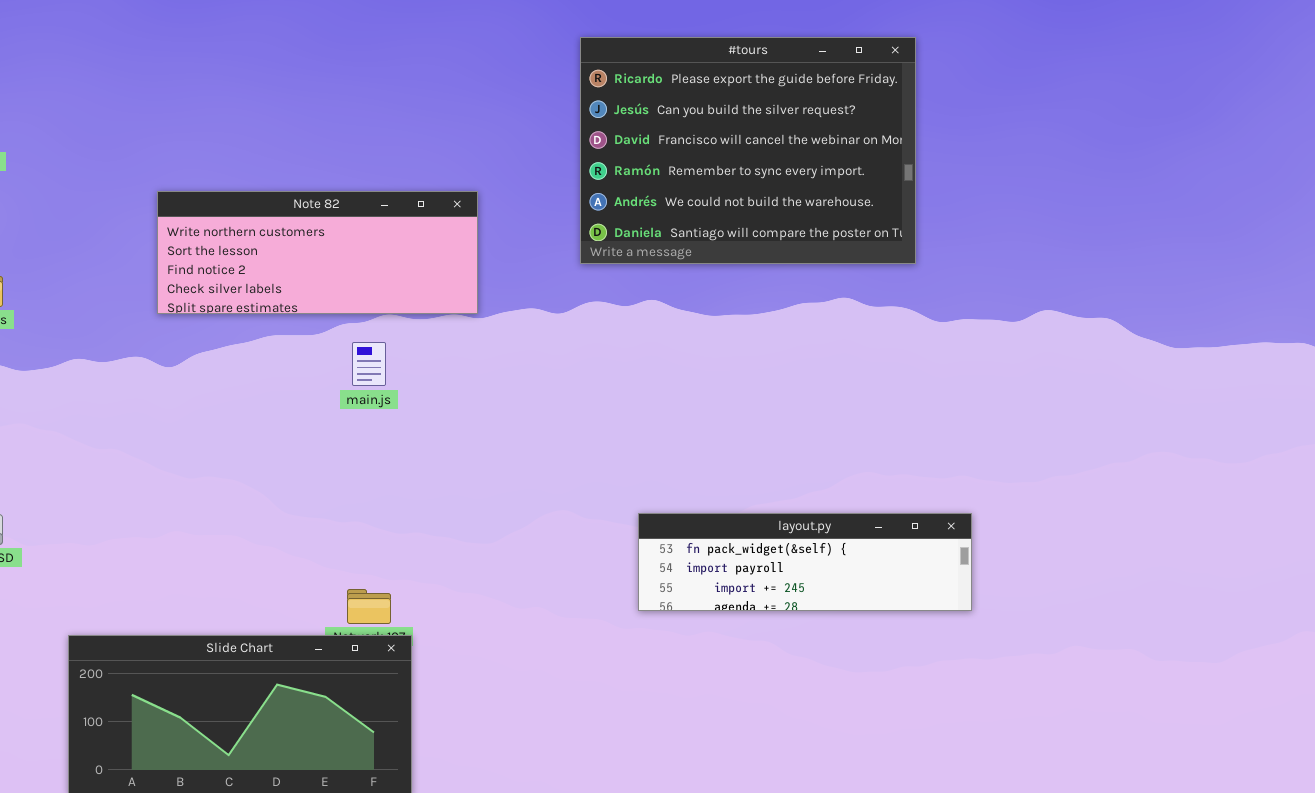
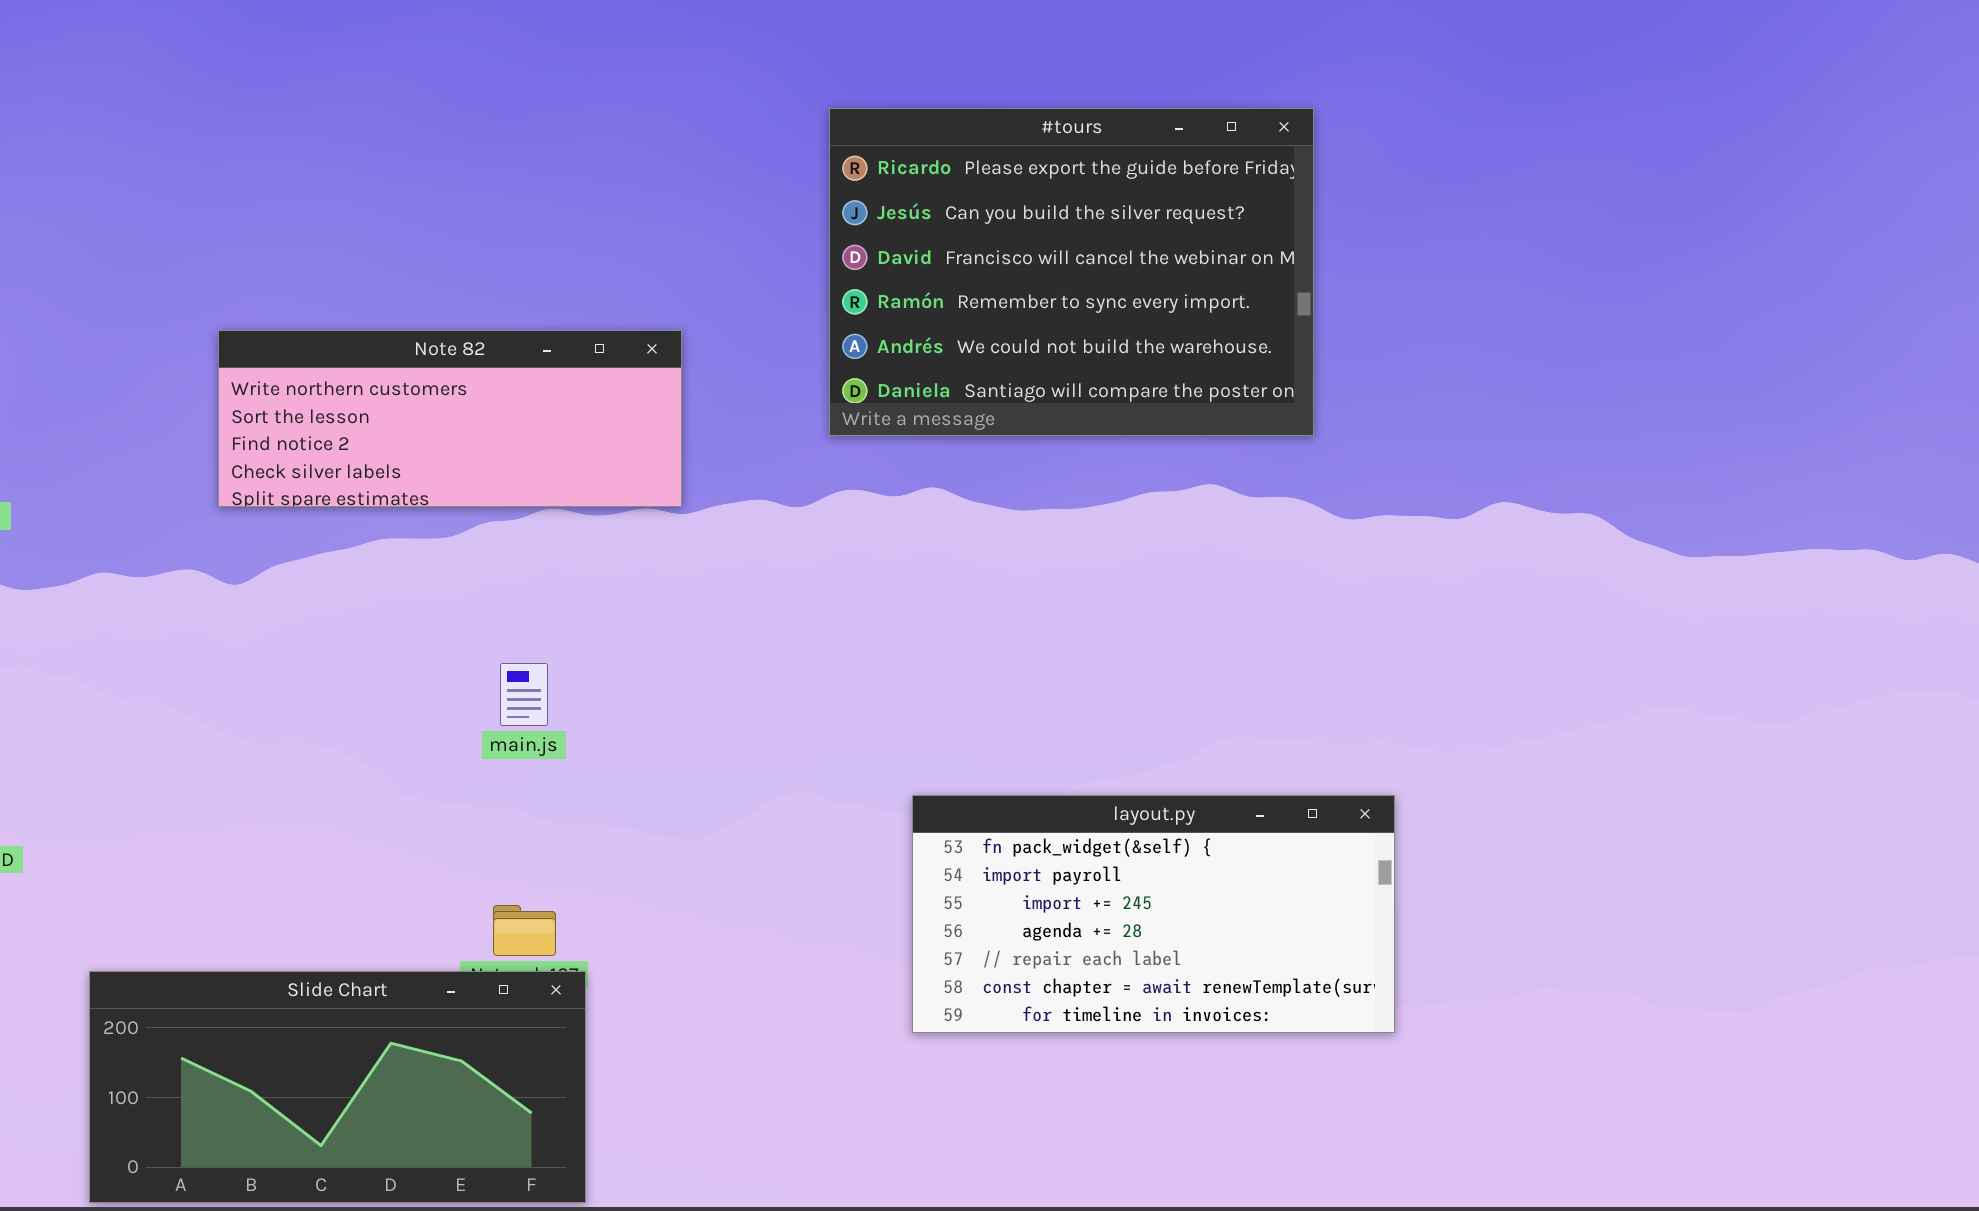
main.js: [352,342,386,386] -> [500,663,548,726], moved
layout.py: [638,513,972,611] -> [912,795,1395,1033], resized

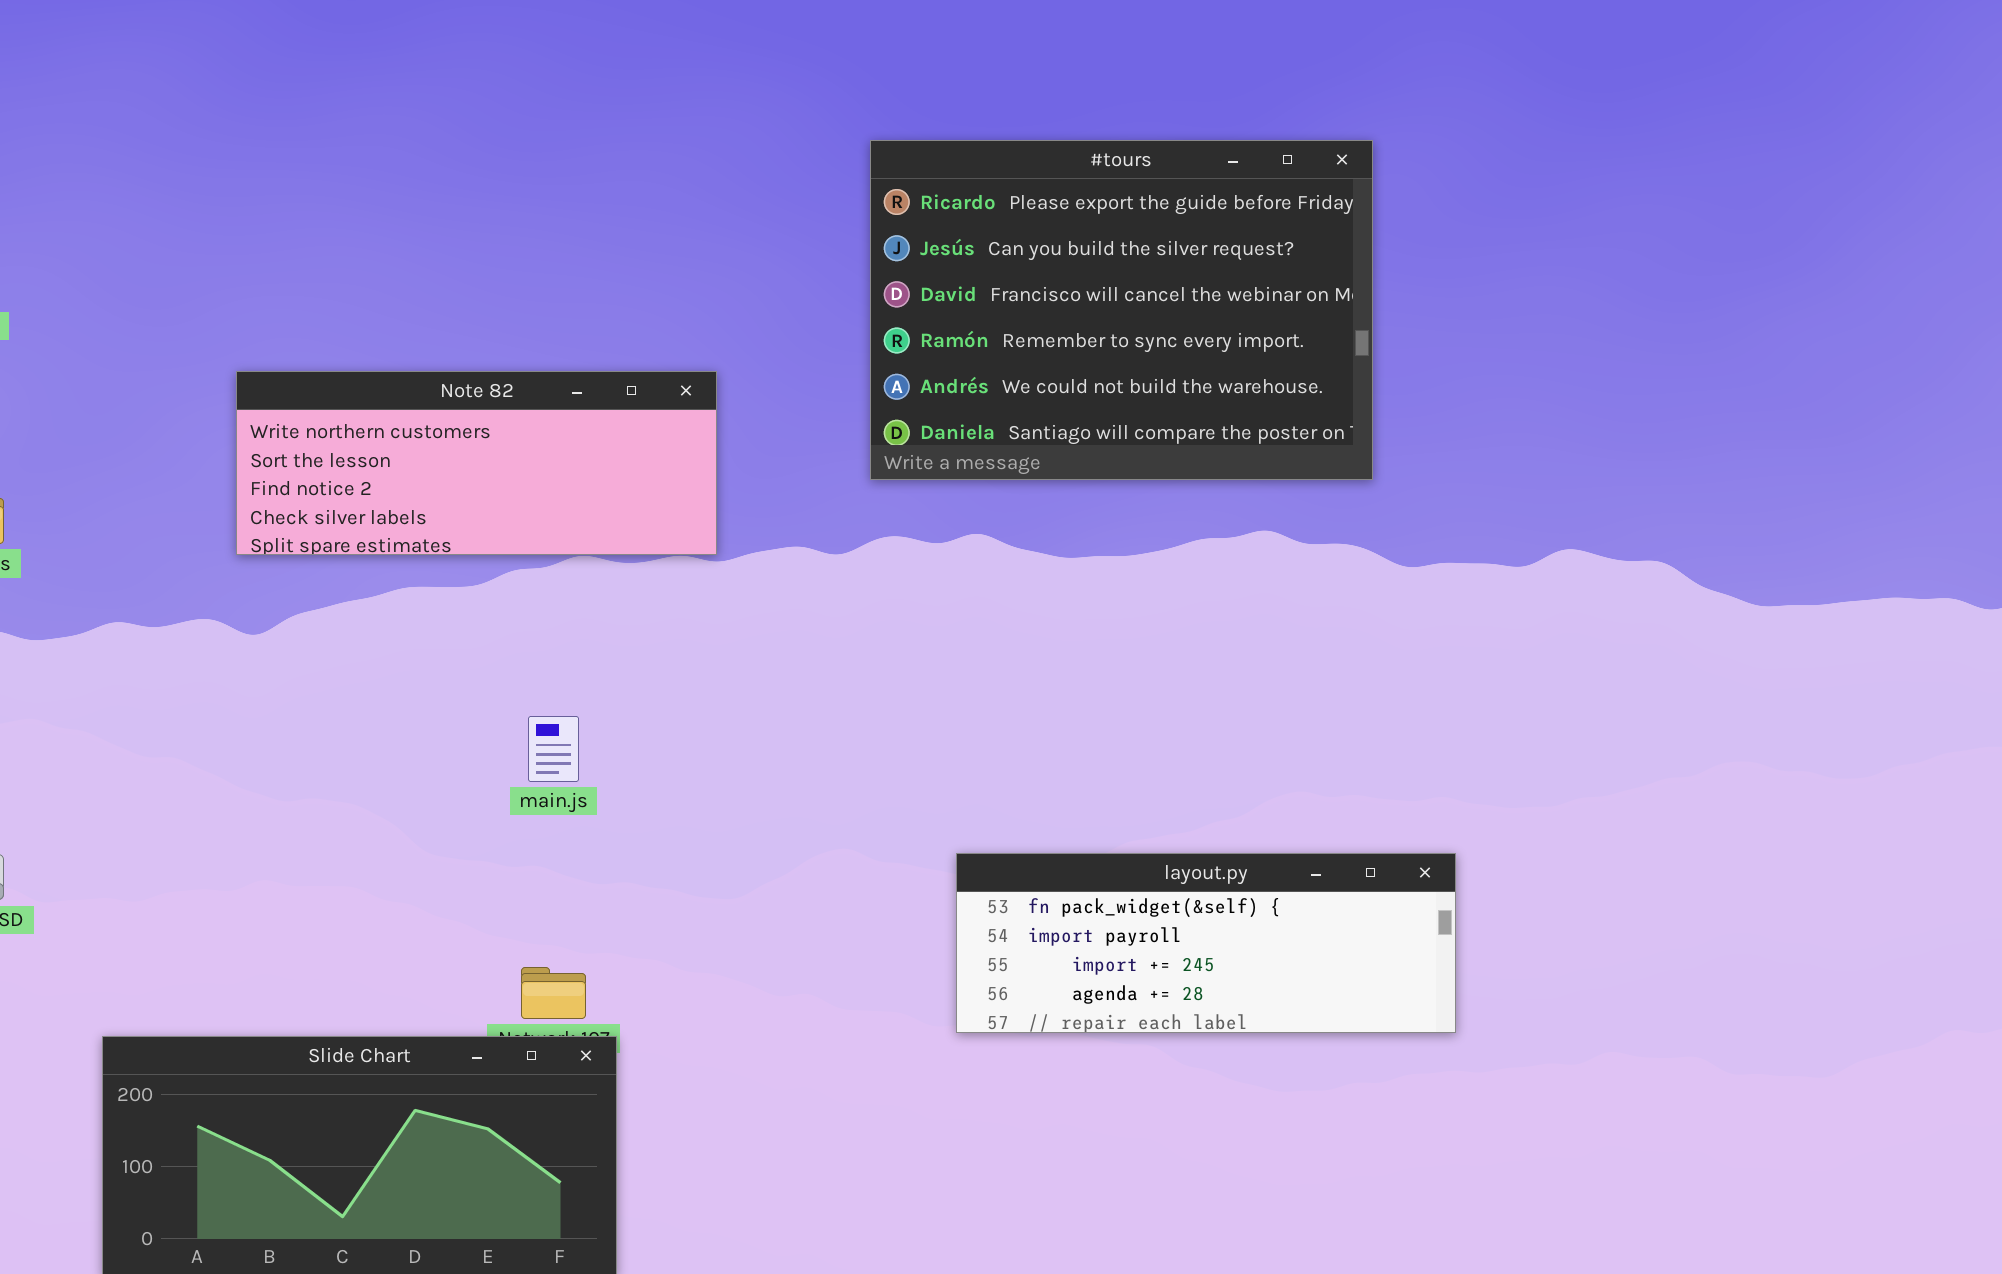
layout.py: [912,795,1395,1033] -> [956,853,1456,1033], resized

